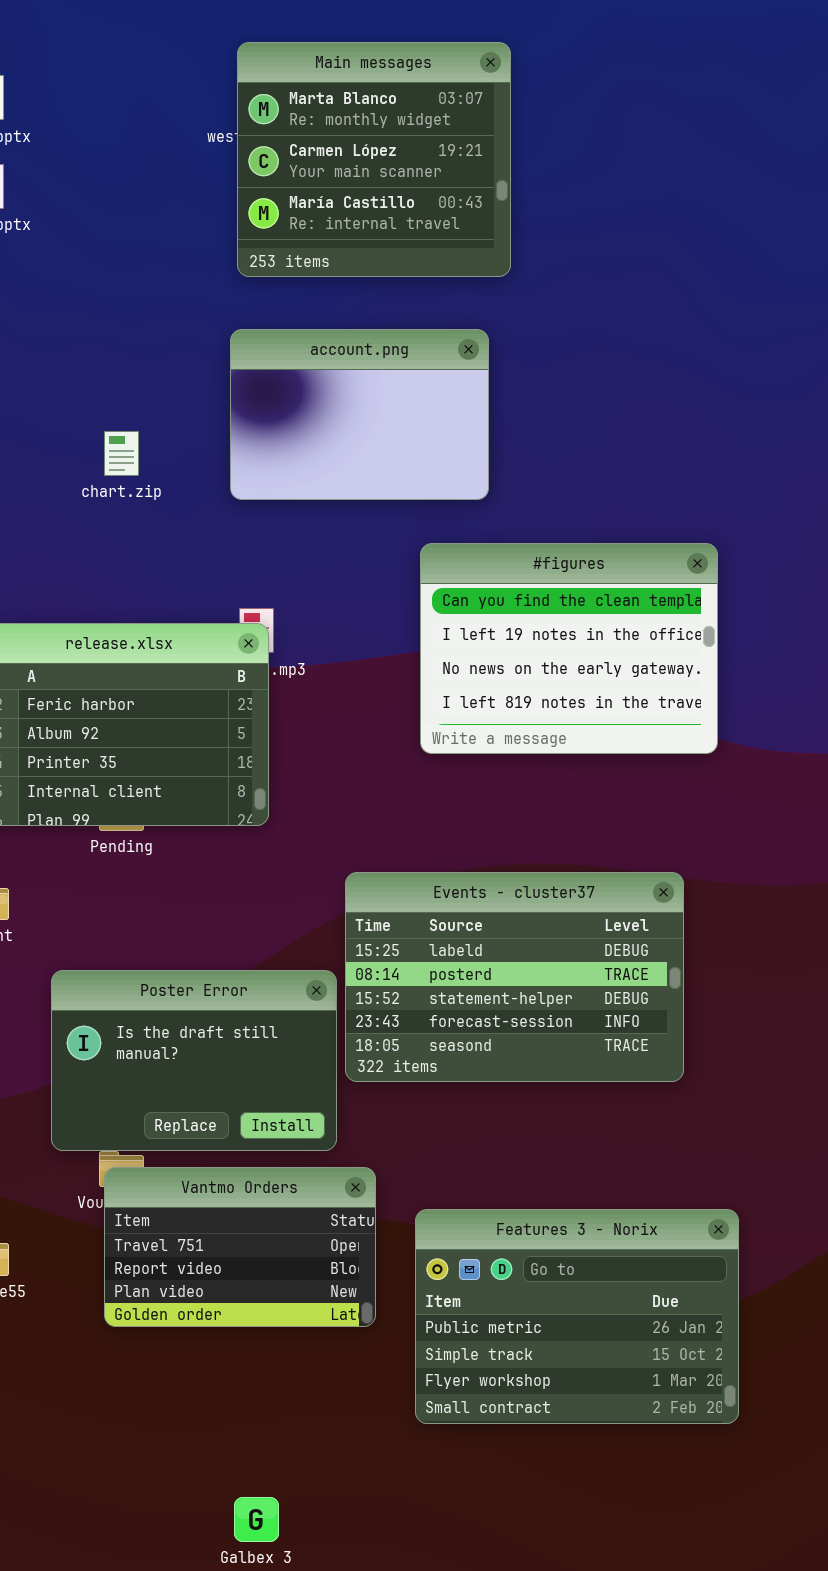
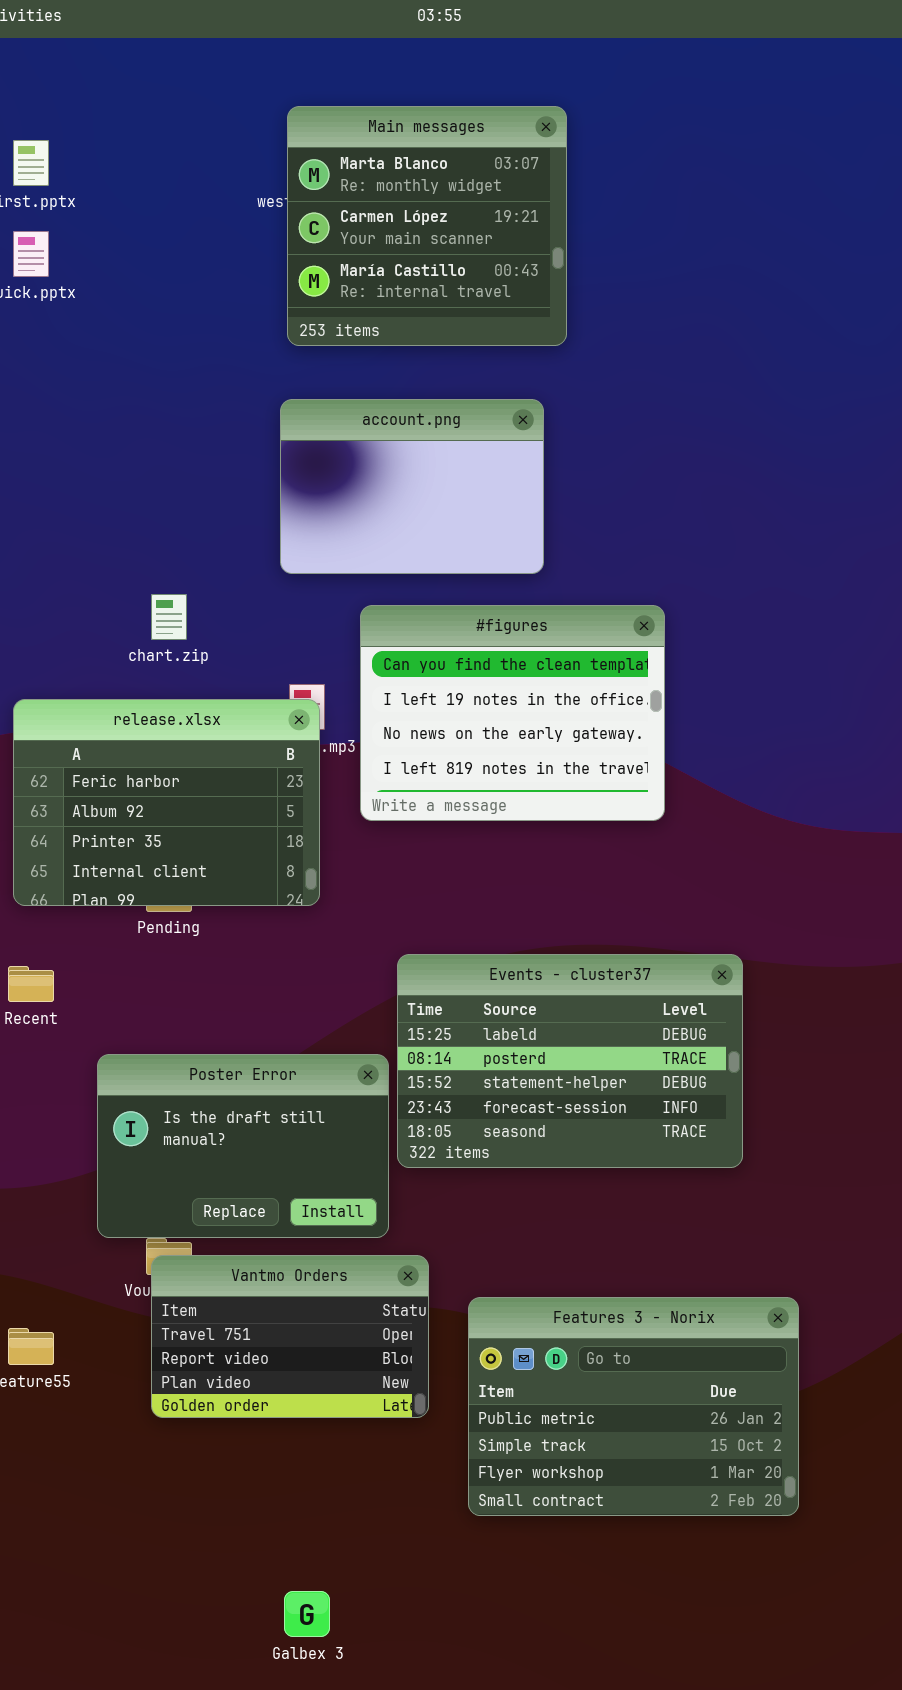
chart.zip: [104,431,139,476] -> [151,594,187,640], moved
#figures: [420,543,718,754] -> [360,605,665,821], moved

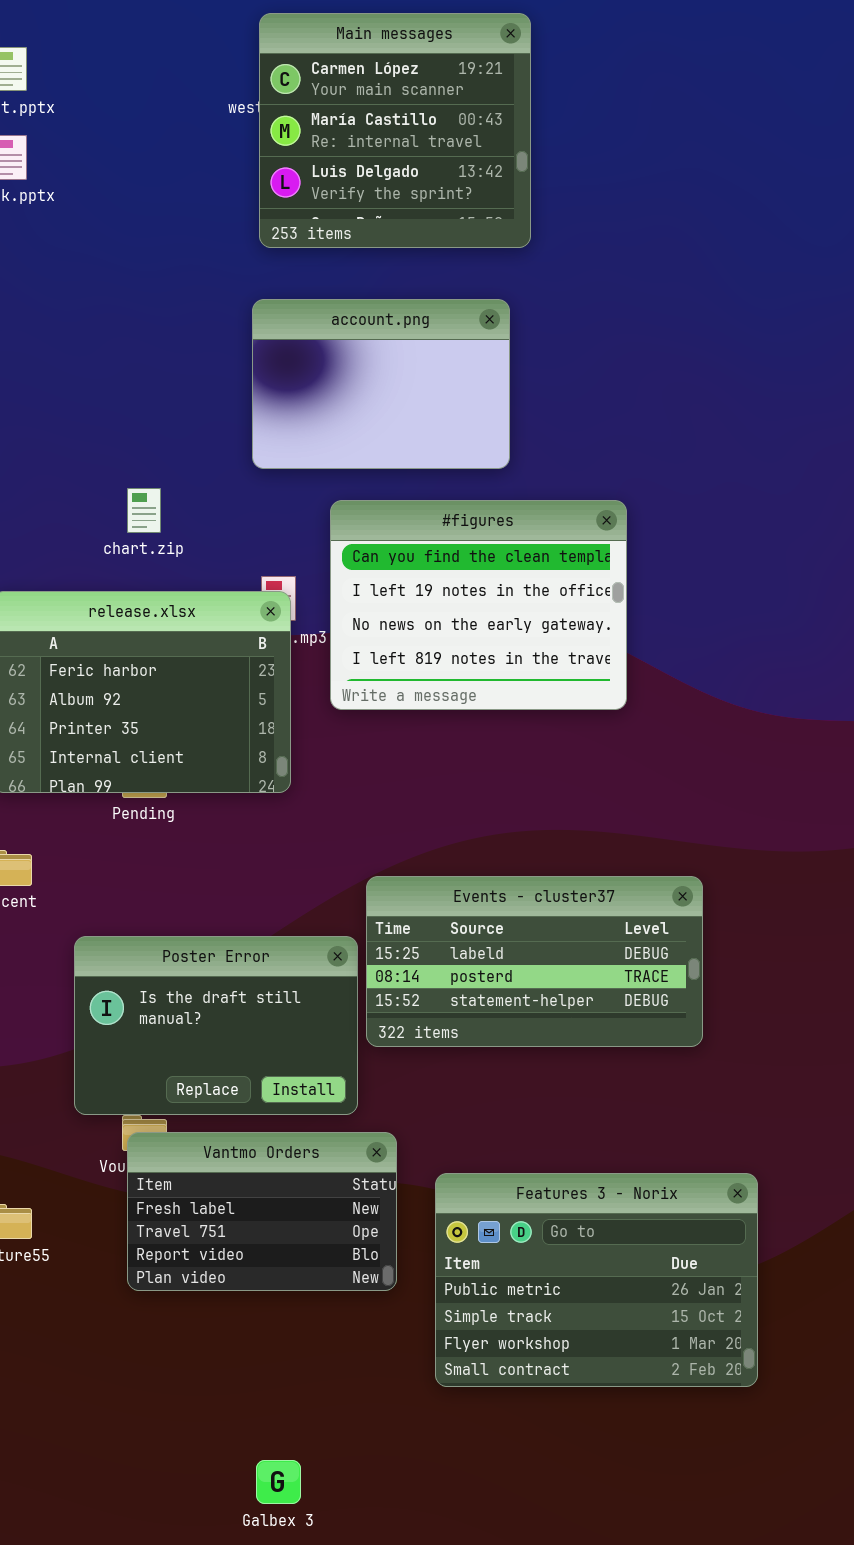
Main messages: [287,106,567,346] -> [259,13,531,248], scrolled down 1 row
Events - cluster37: [397,954,743,1168] -> [366,876,703,1047], resized
Vantmo Orders: [151,1255,429,1418] -> [127,1132,397,1291], scrolled up 1 row

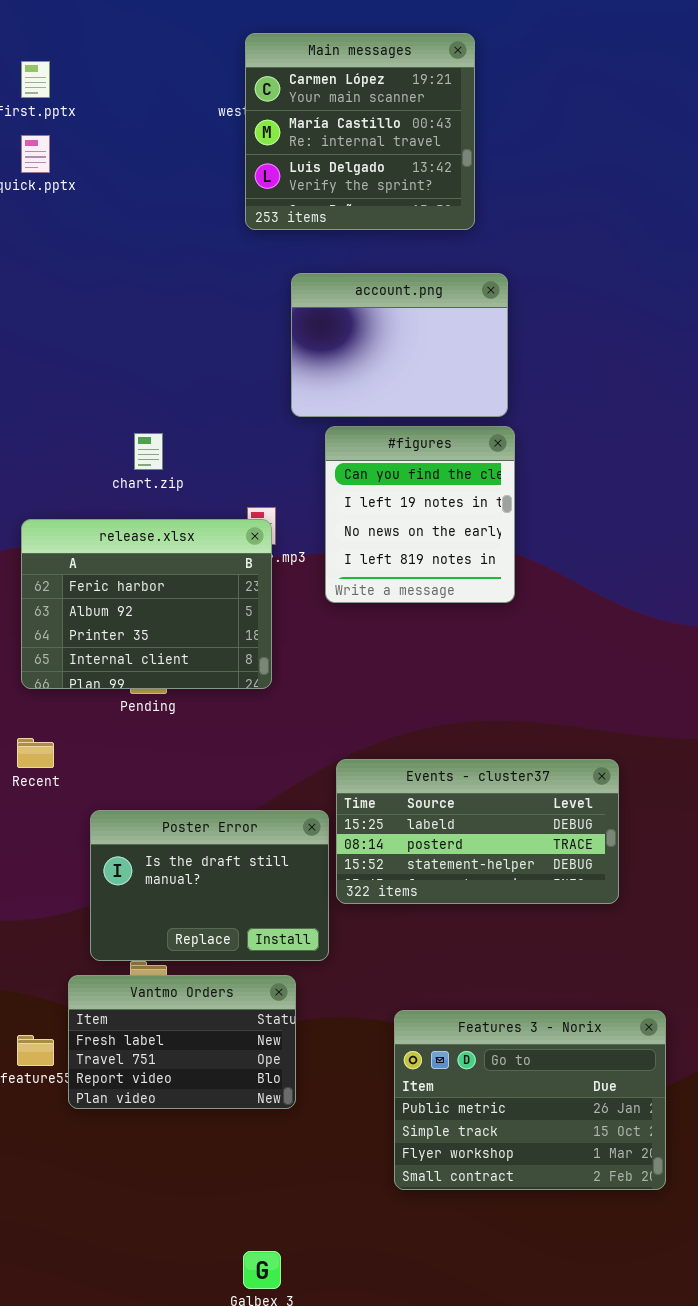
account.png: [252,299,510,469] -> [291,273,508,417], moved
#figures: [330,500,627,710] -> [325,426,515,603], moved, resized
Vantmo Orders: [127,1132,397,1291] -> [68,975,296,1109], moved

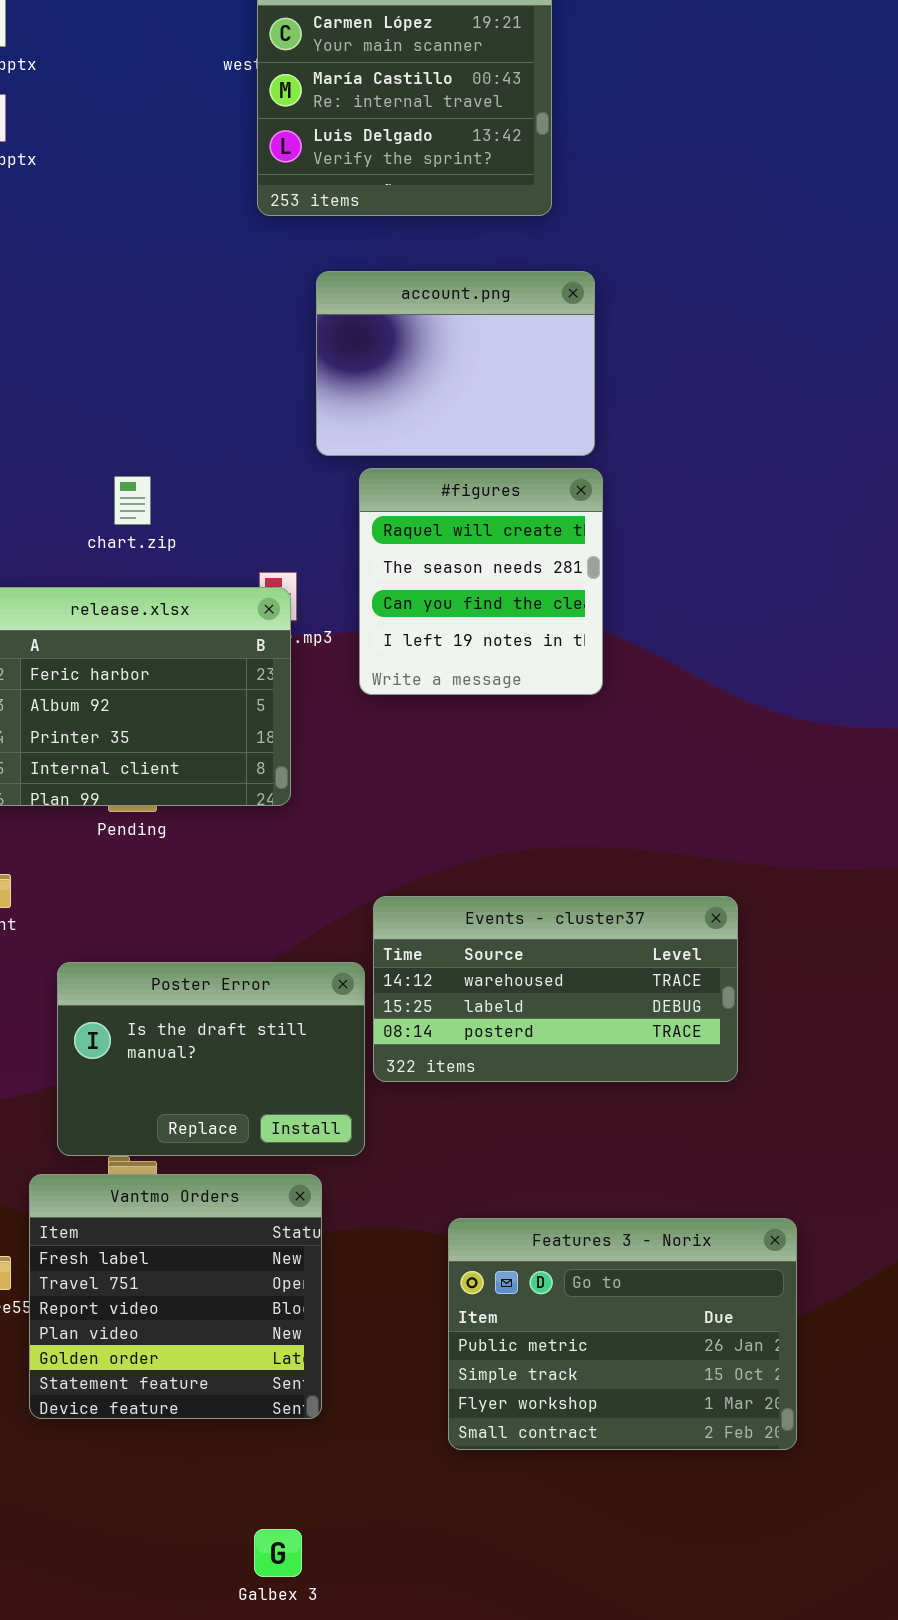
#figures: [325,426,515,603] -> [359,468,603,695], scrolled up 2 rows
Events - cluster37: [336,759,619,904] -> [373,896,738,1082], scrolled up 1 row
Vantmo Orders: [68,975,296,1109] -> [29,1174,322,1419], resized

